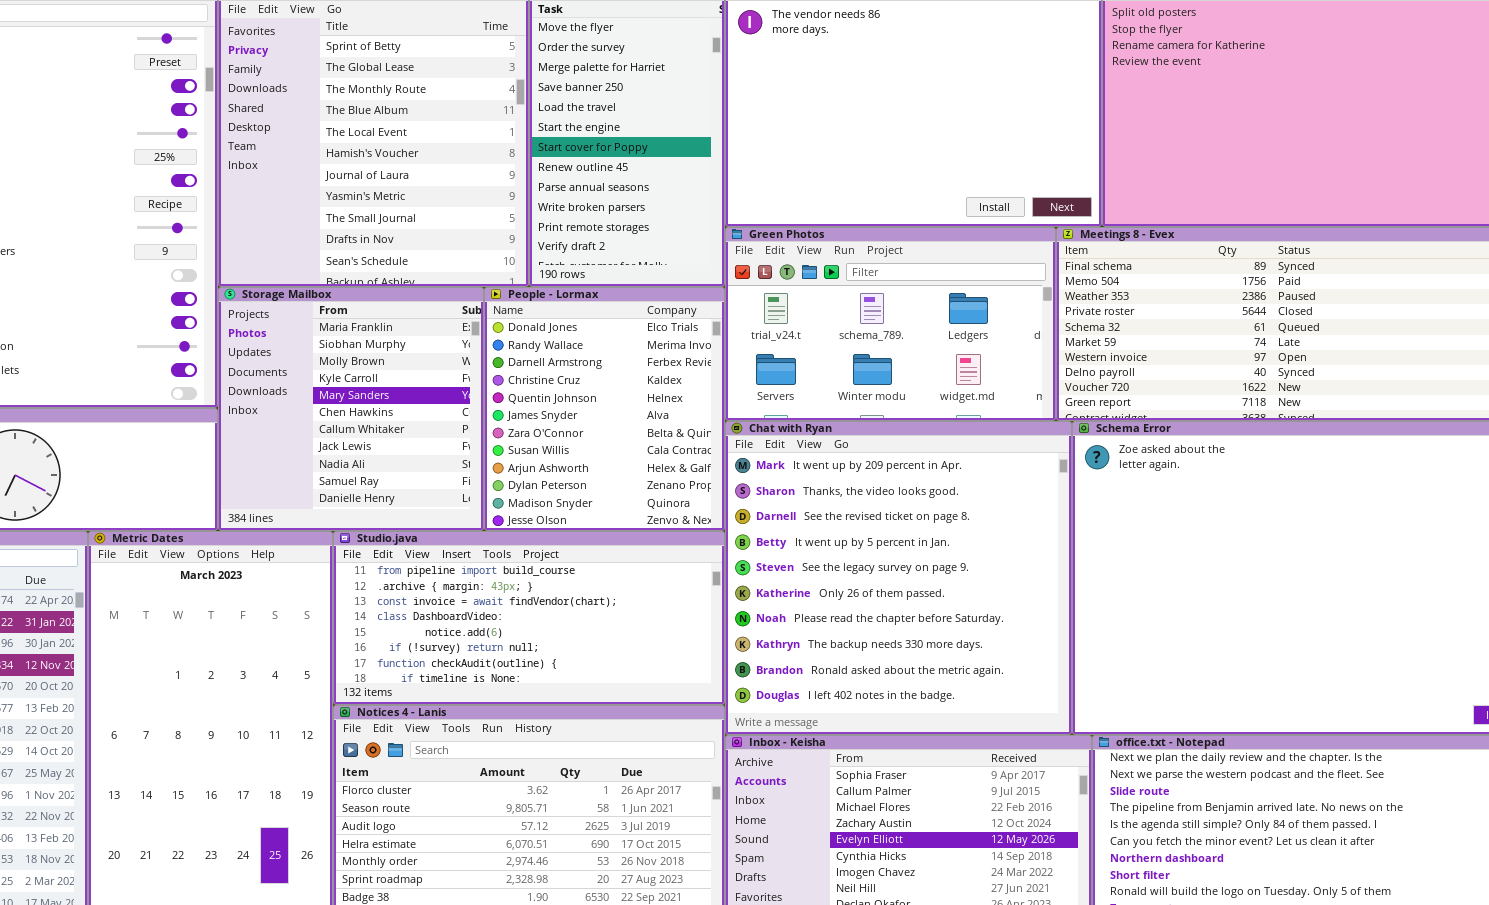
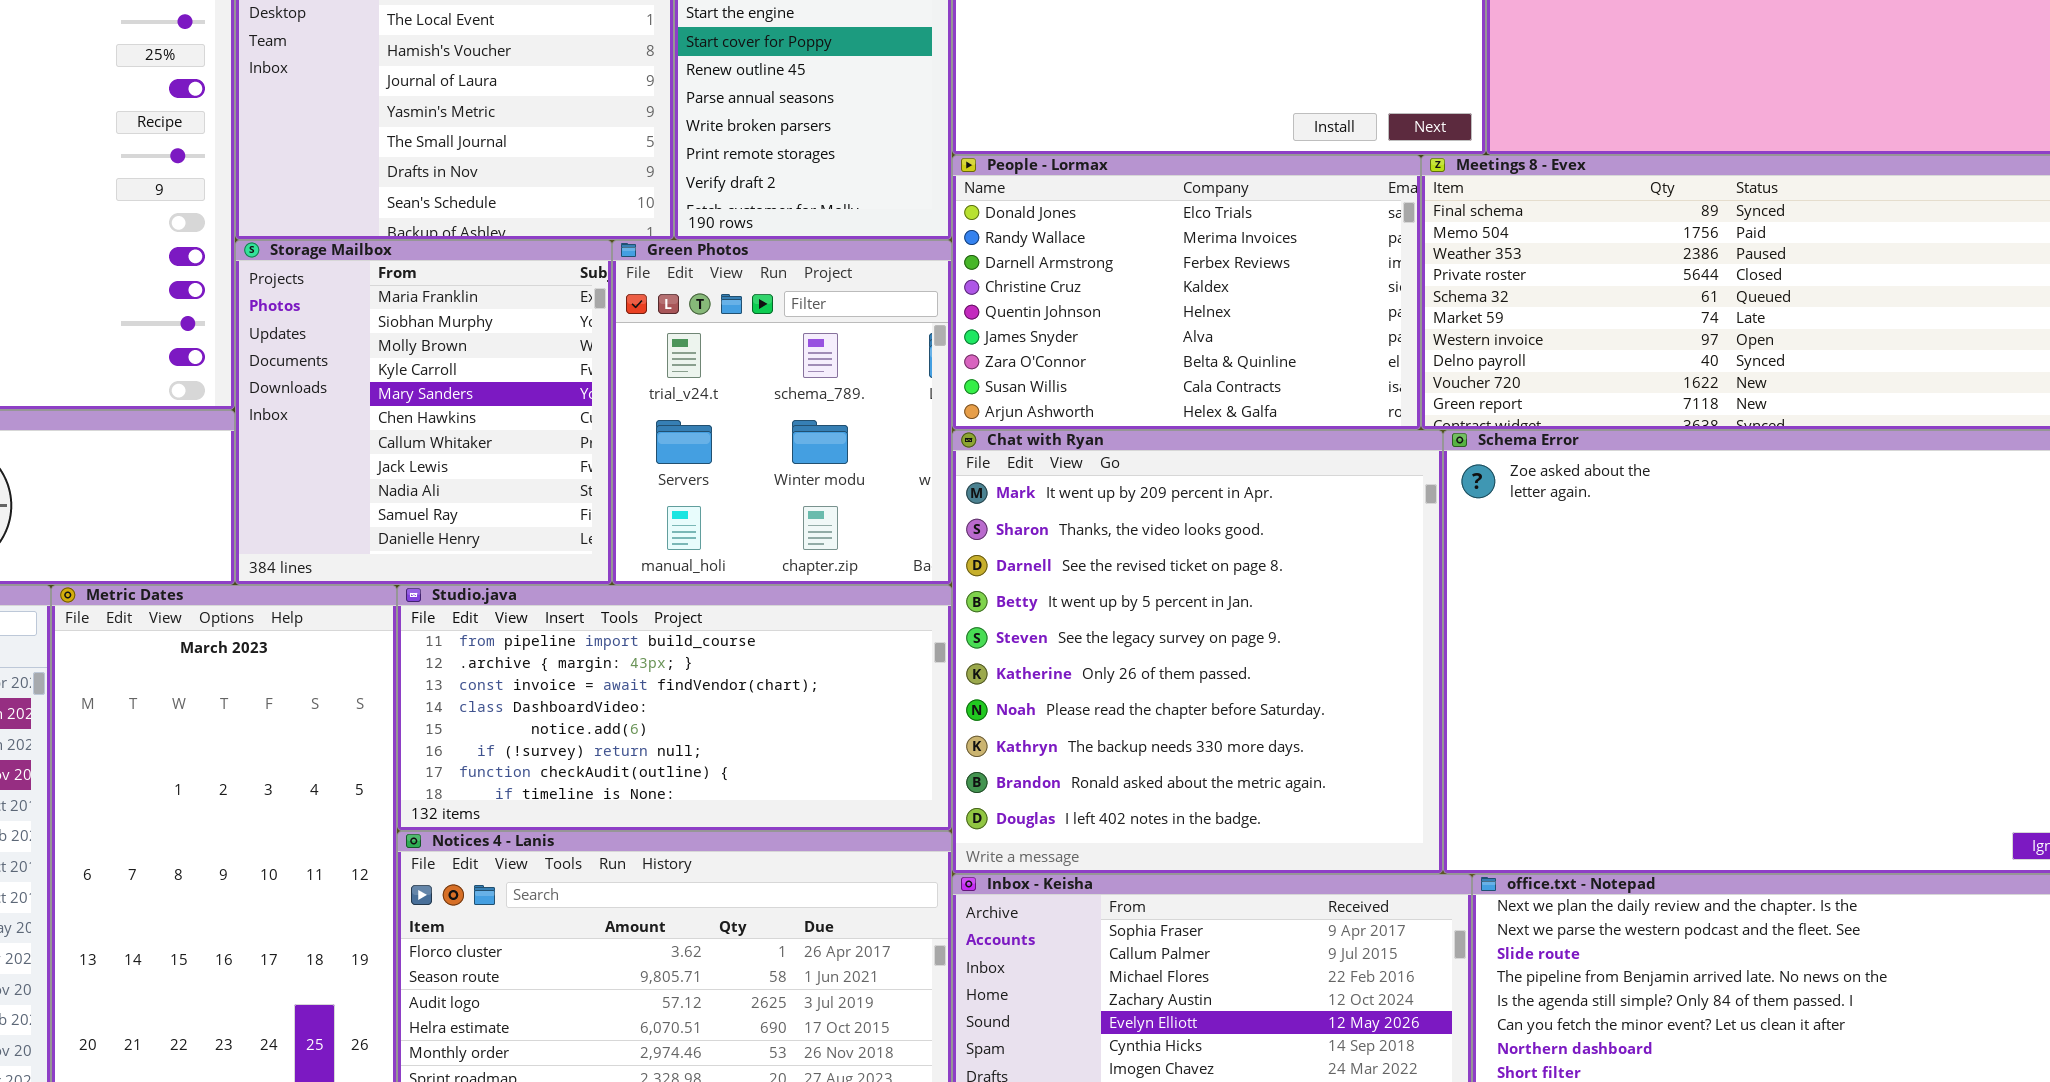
Green Photos: [725,227,1056,421] -> [612,240,952,585], moved, resized
People - Lormax: [484,287,725,531] -> [952,155,1421,430], moved, resized

